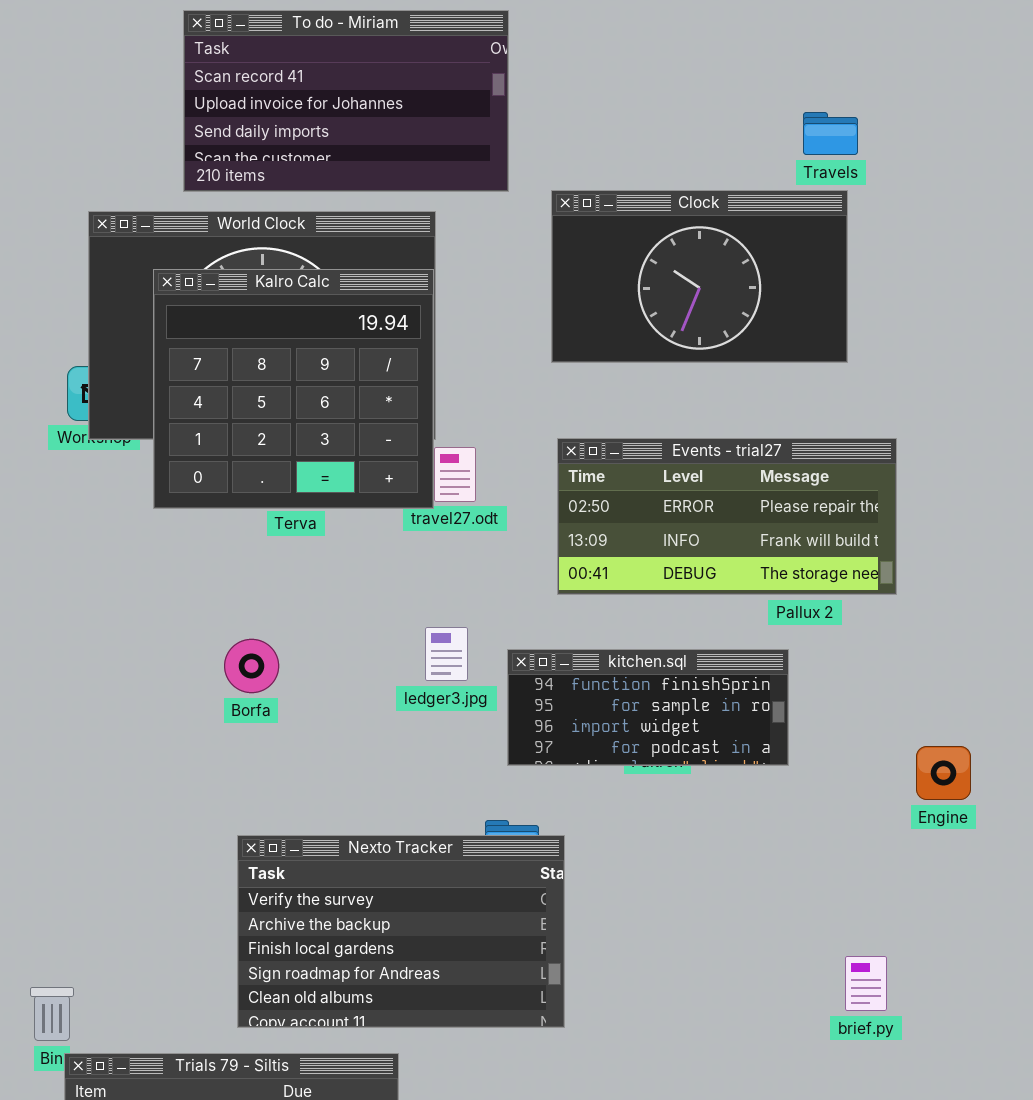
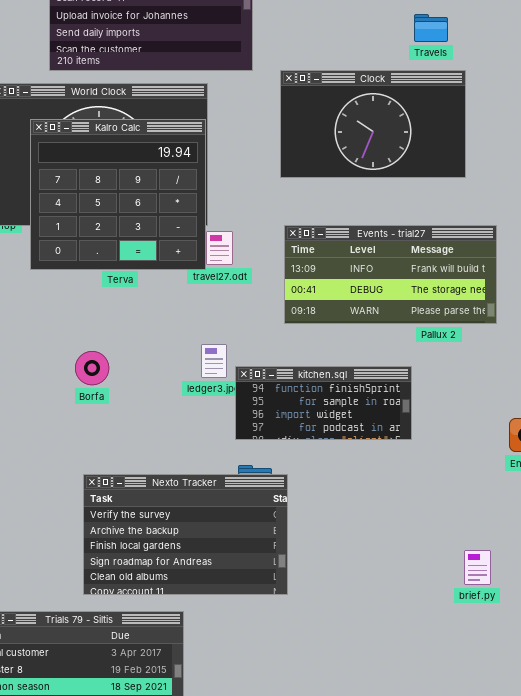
Travels: [803,112,858,155] -> [414,14,448,42], moved
Events - trial27: [557,438,897,595] -> [284,225,497,324], scrolled down 1 row
kitchen.sql: [507,649,789,766] -> [235,366,412,440], moved

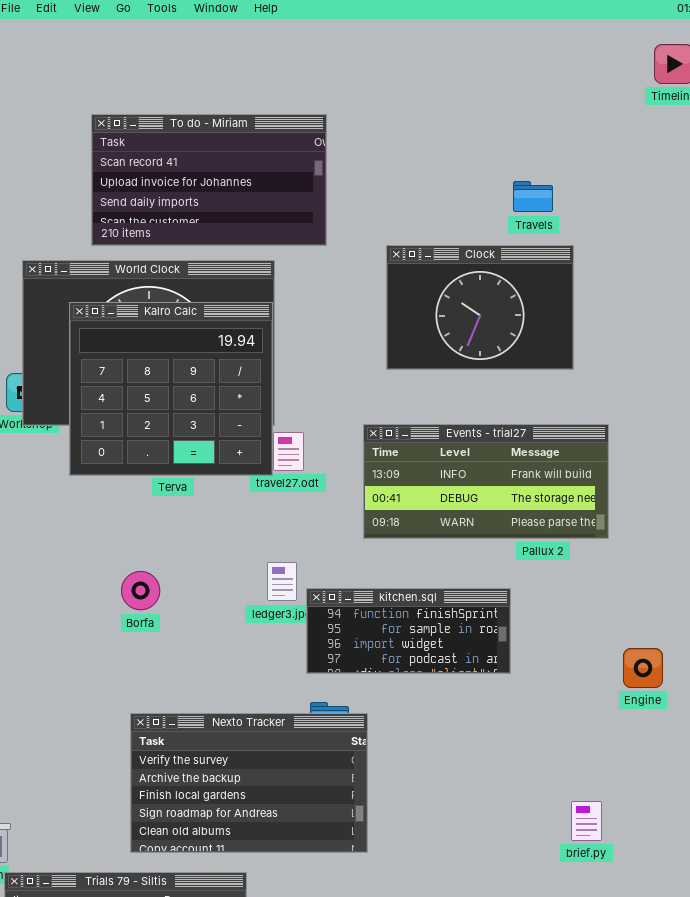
Clock: [280,70,466,178] -> [386,245,574,370], resized

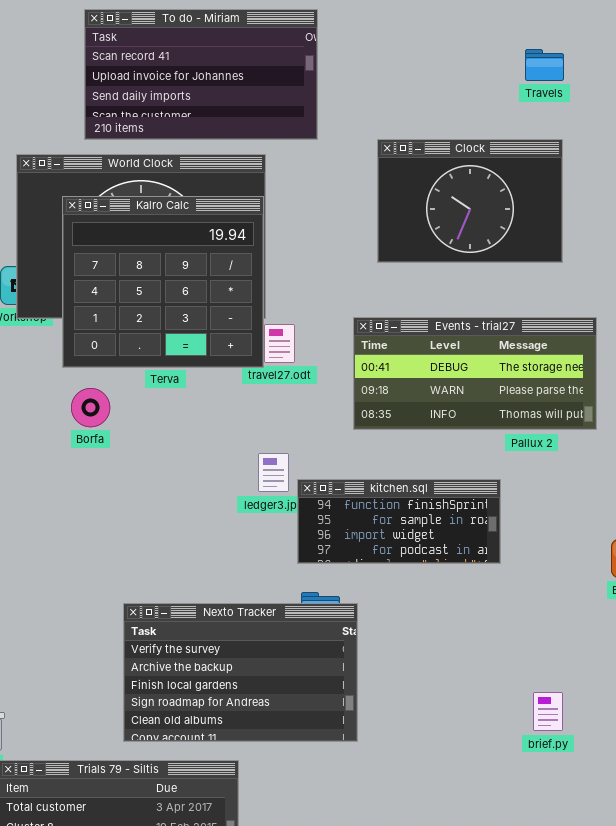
Travels: [513,181,553,212] -> [525,49,564,81], moved
Events - trial27: [363,424,609,539] -> [353,317,597,430], scrolled down 1 row
Borfa: [121,571,160,610] -> [71,388,110,427], moved
brief.py: [571,801,602,841] -> [533,692,563,731], moved

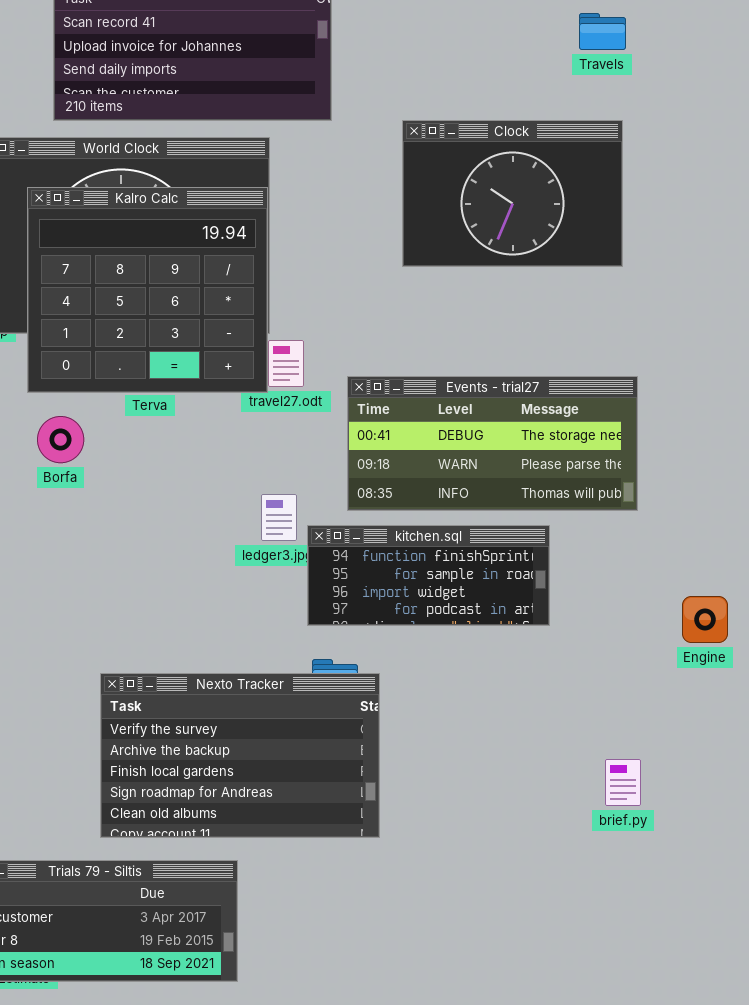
Events - trial27: [353,317,597,430] -> [347,376,638,511], moved
brief.py: [533,692,563,731] -> [605,759,641,806], moved

